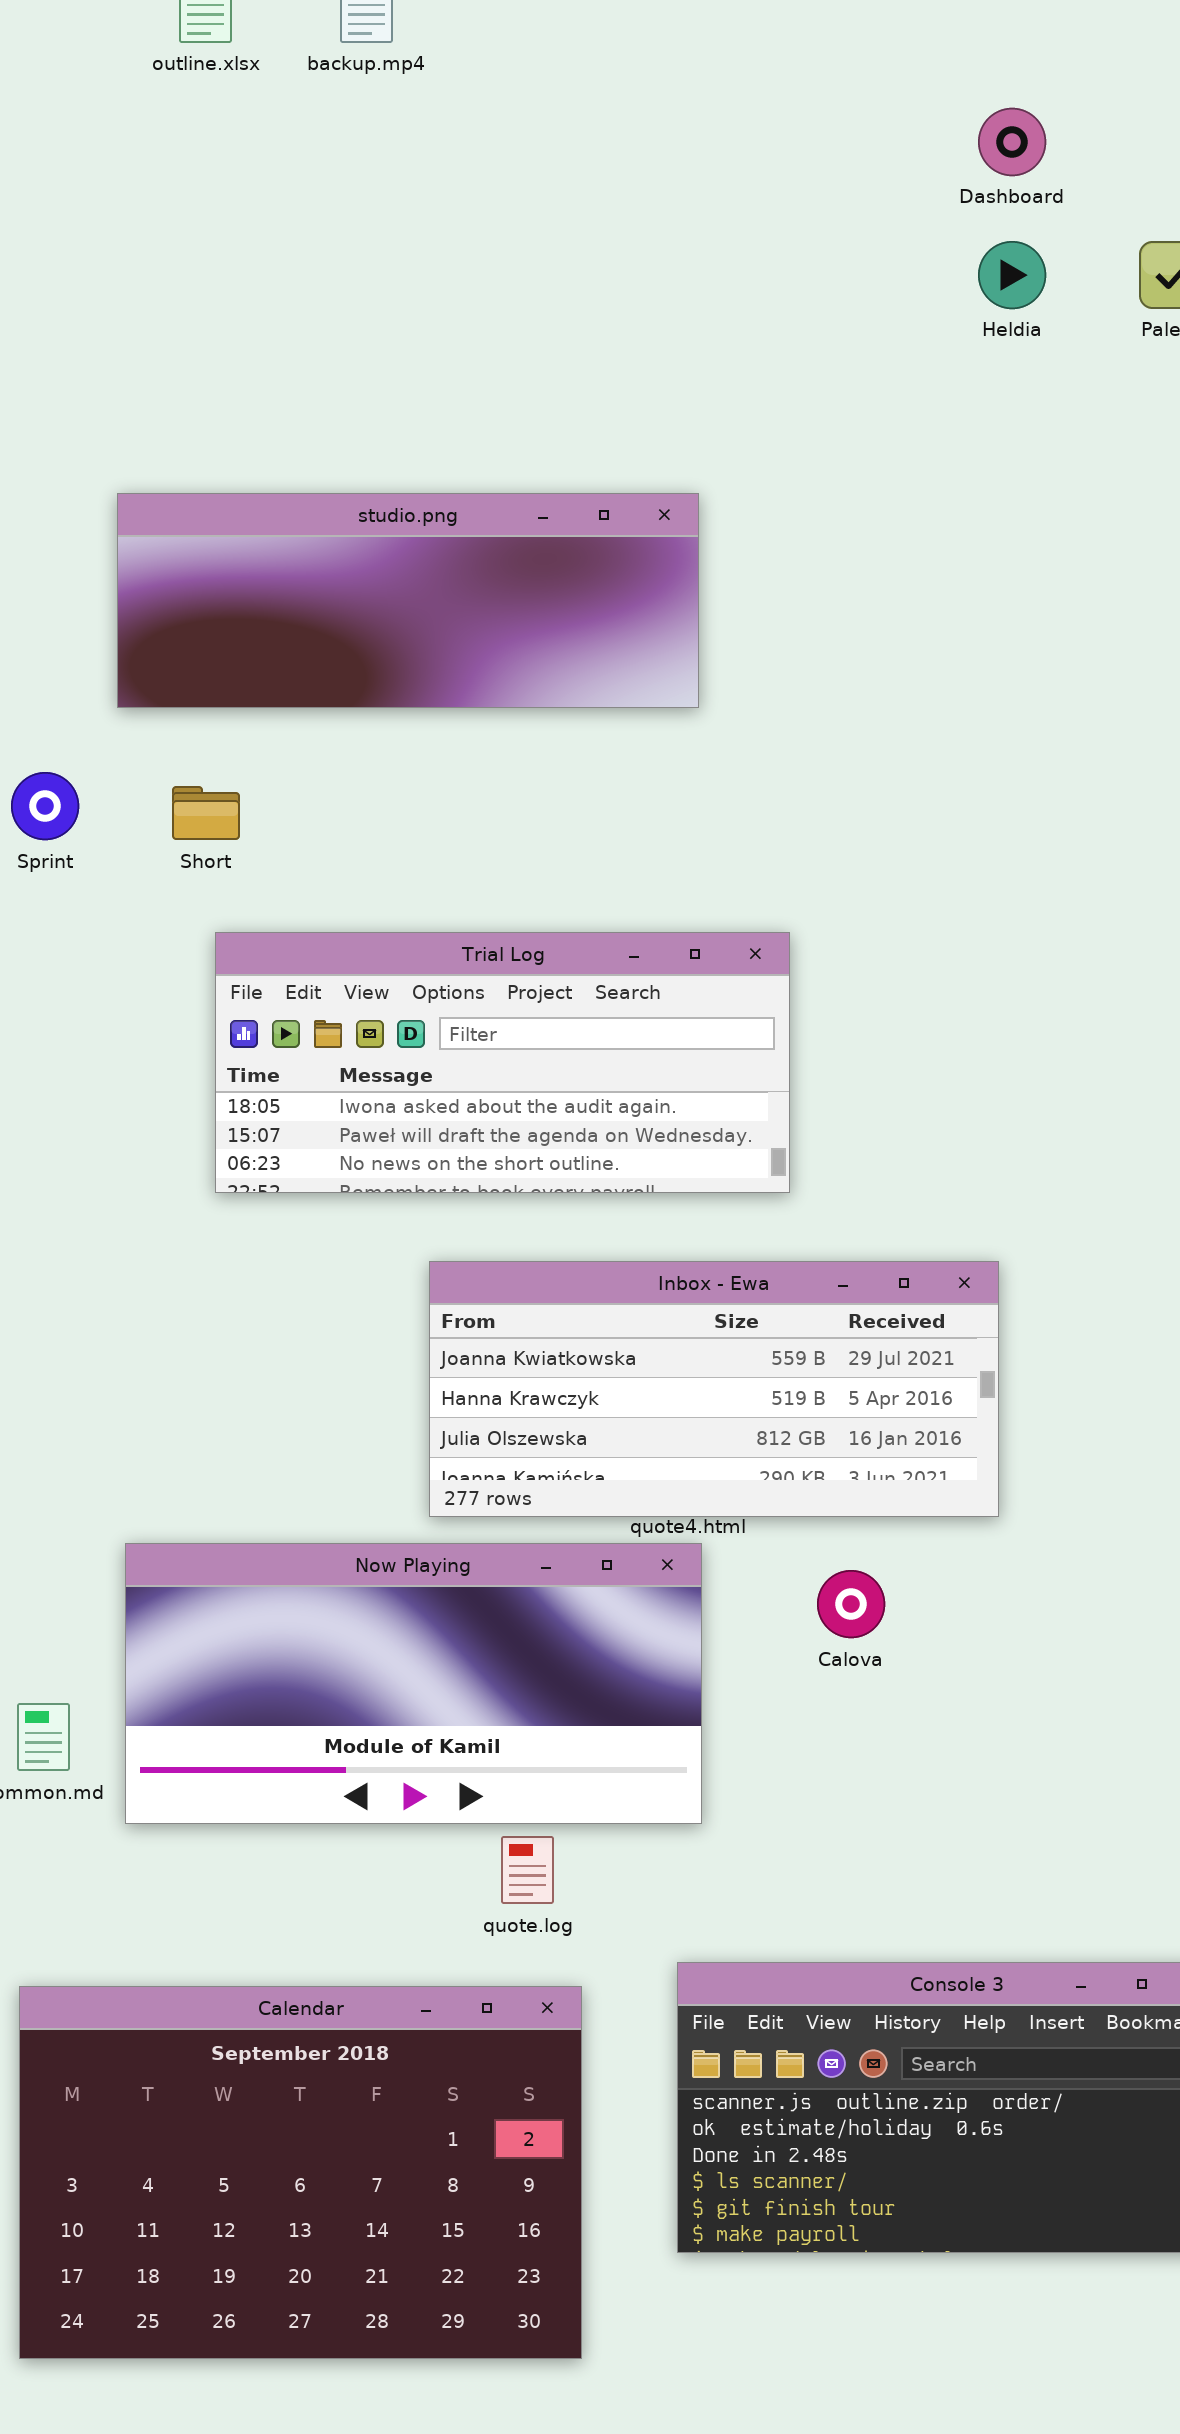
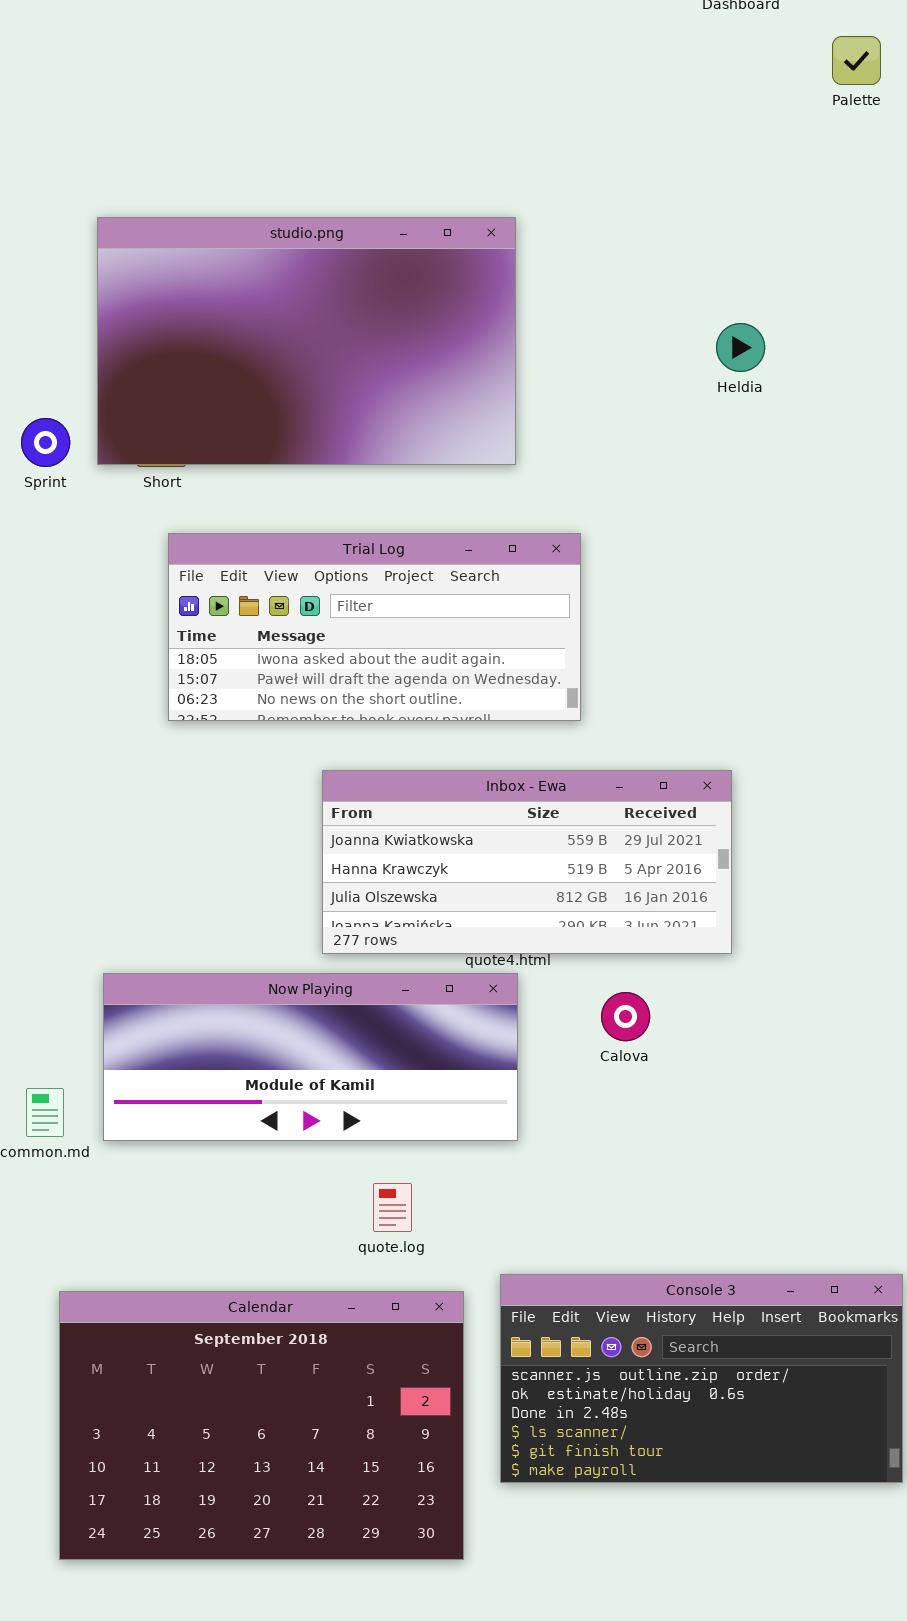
Heldia: [978,241,1046,309] -> [716,323,765,372], moved
studio.png: [117,493,699,708] -> [97,217,516,465], resized
Now Playing: [125,1543,702,1824] -> [103,973,518,1141], resized
Calendar: [19,1986,582,2359] -> [59,1291,464,1560], moved

